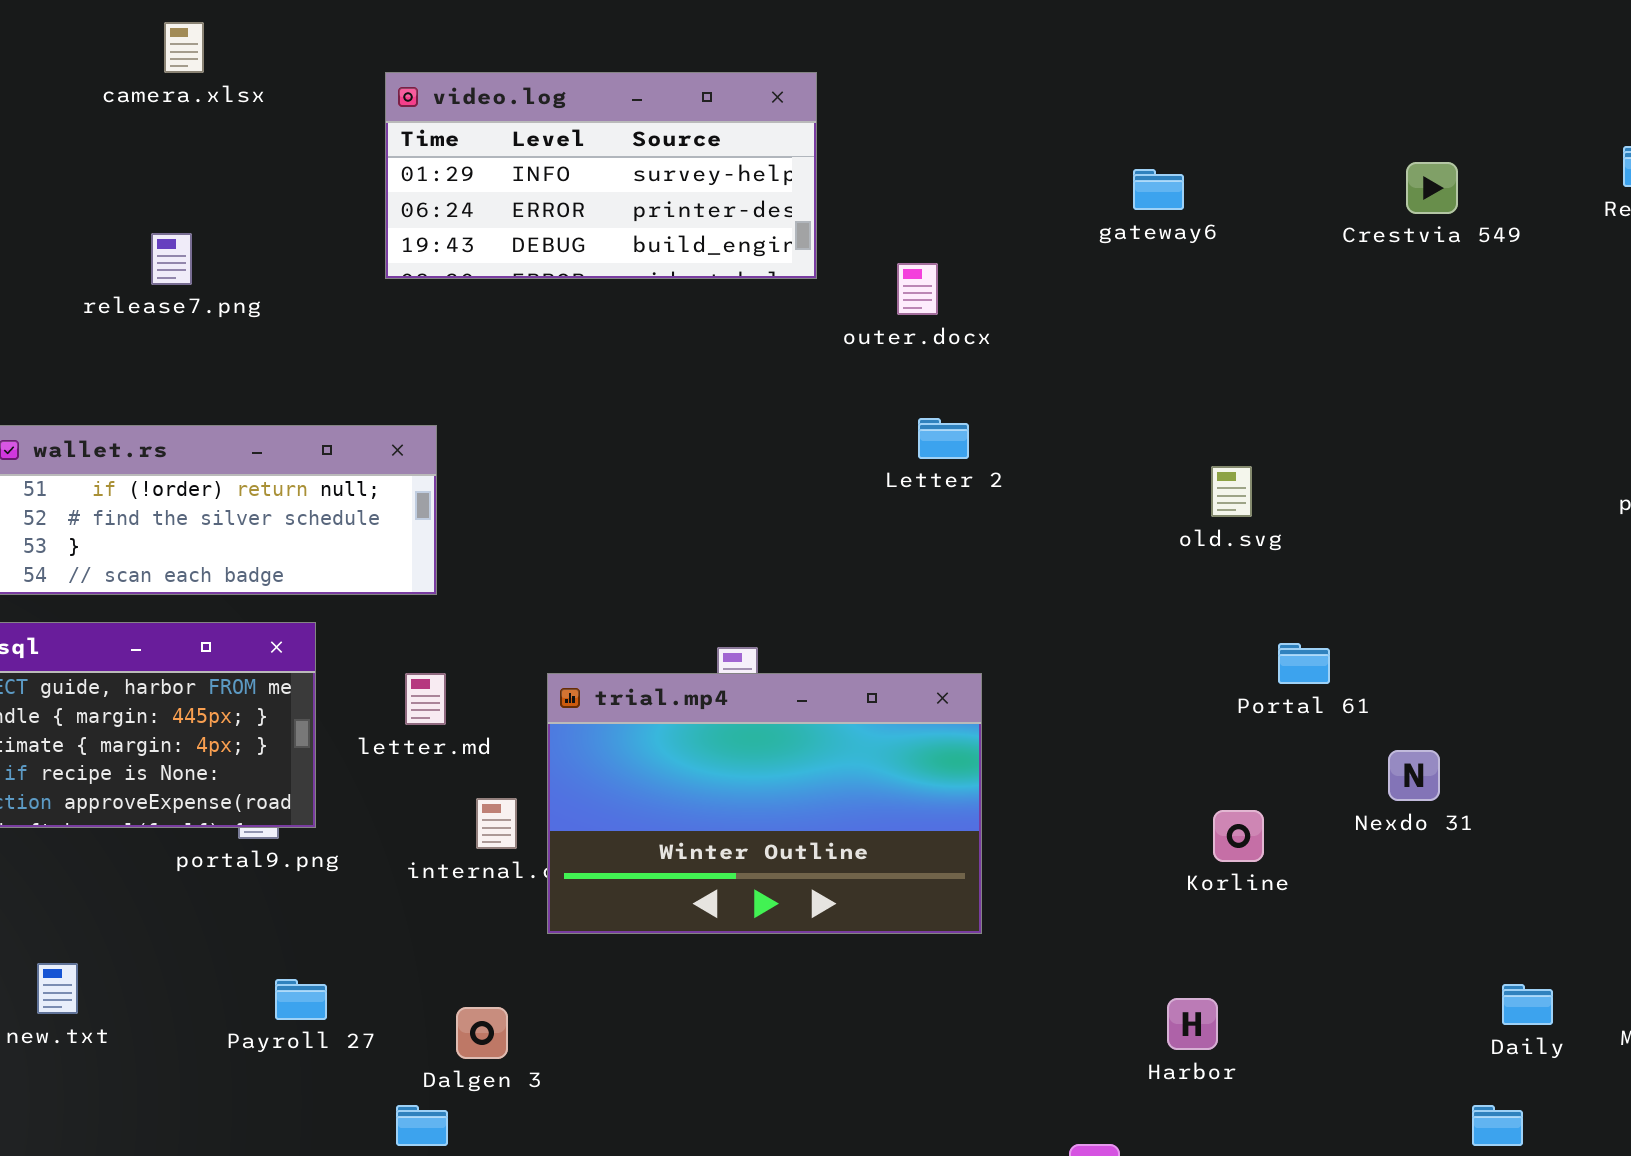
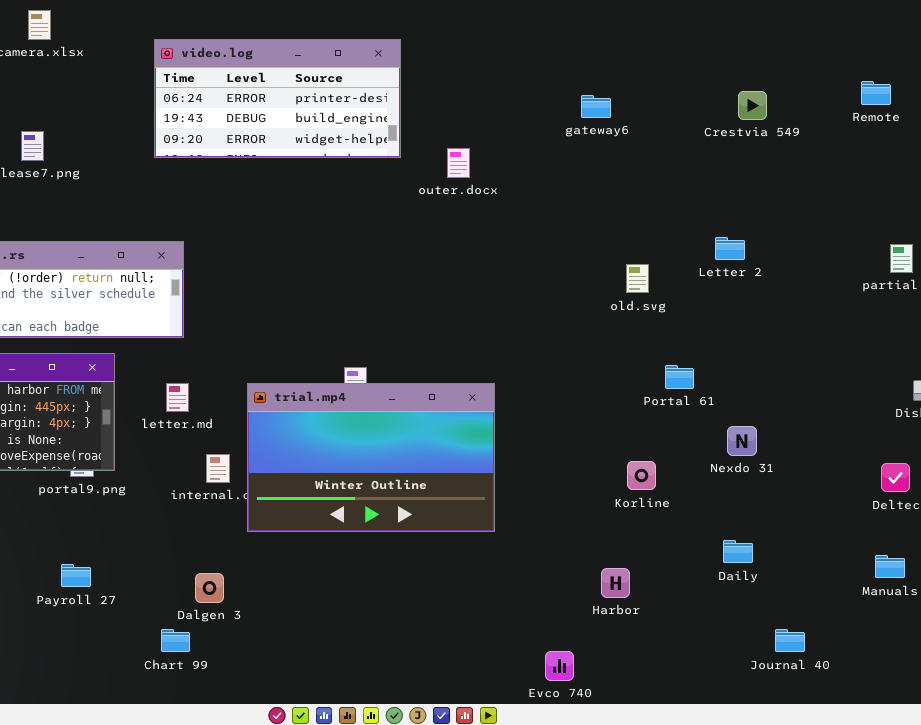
video.log: [385,72,817,279] -> [154,39,401,158], scrolled down 1 row
Letter 2: [918,418,969,459] -> [715,237,745,260], moved
Payroll 27: [275,979,327,1020] -> [61,564,91,587], moved
Daily: [1502,984,1553,1025] -> [723,540,753,563], moved

